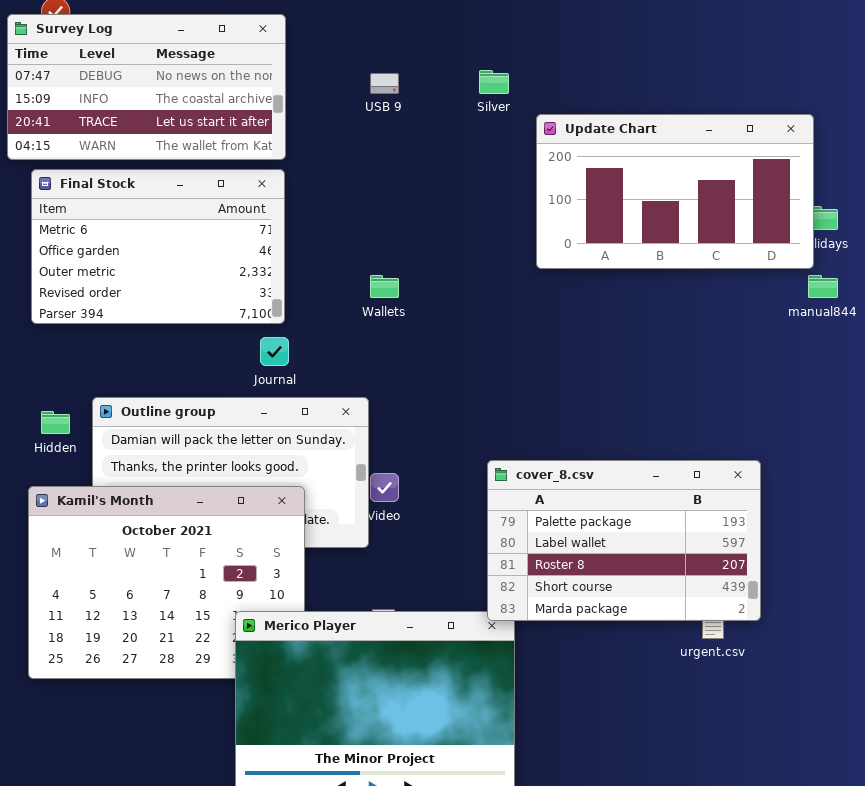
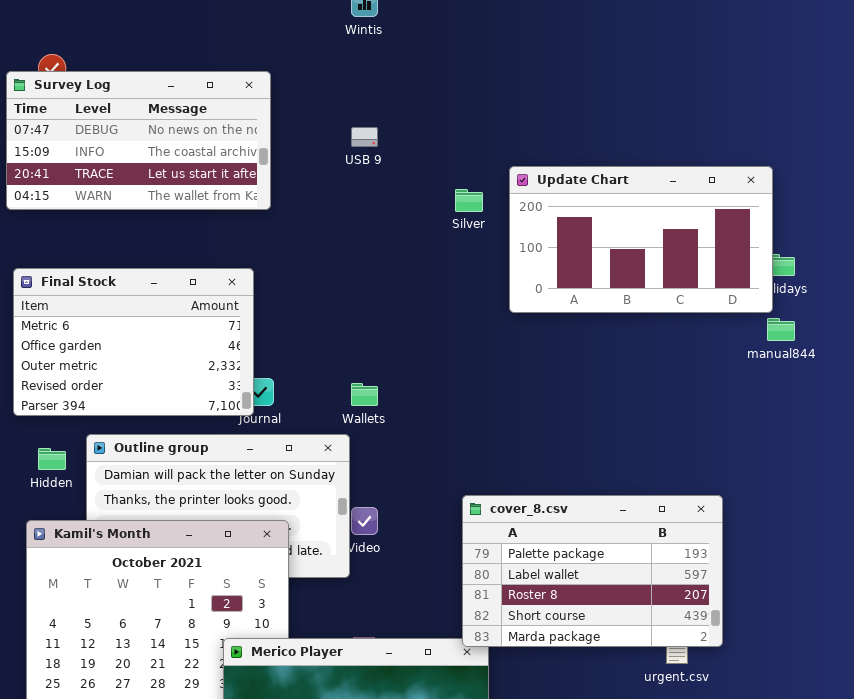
Silver: [479,70,509,94] -> [455,189,483,212], moved
Final Stock: [31,169,285,324] -> [13,268,254,416], moved
Wallets: [370,275,399,298] -> [351,383,378,406], moved

